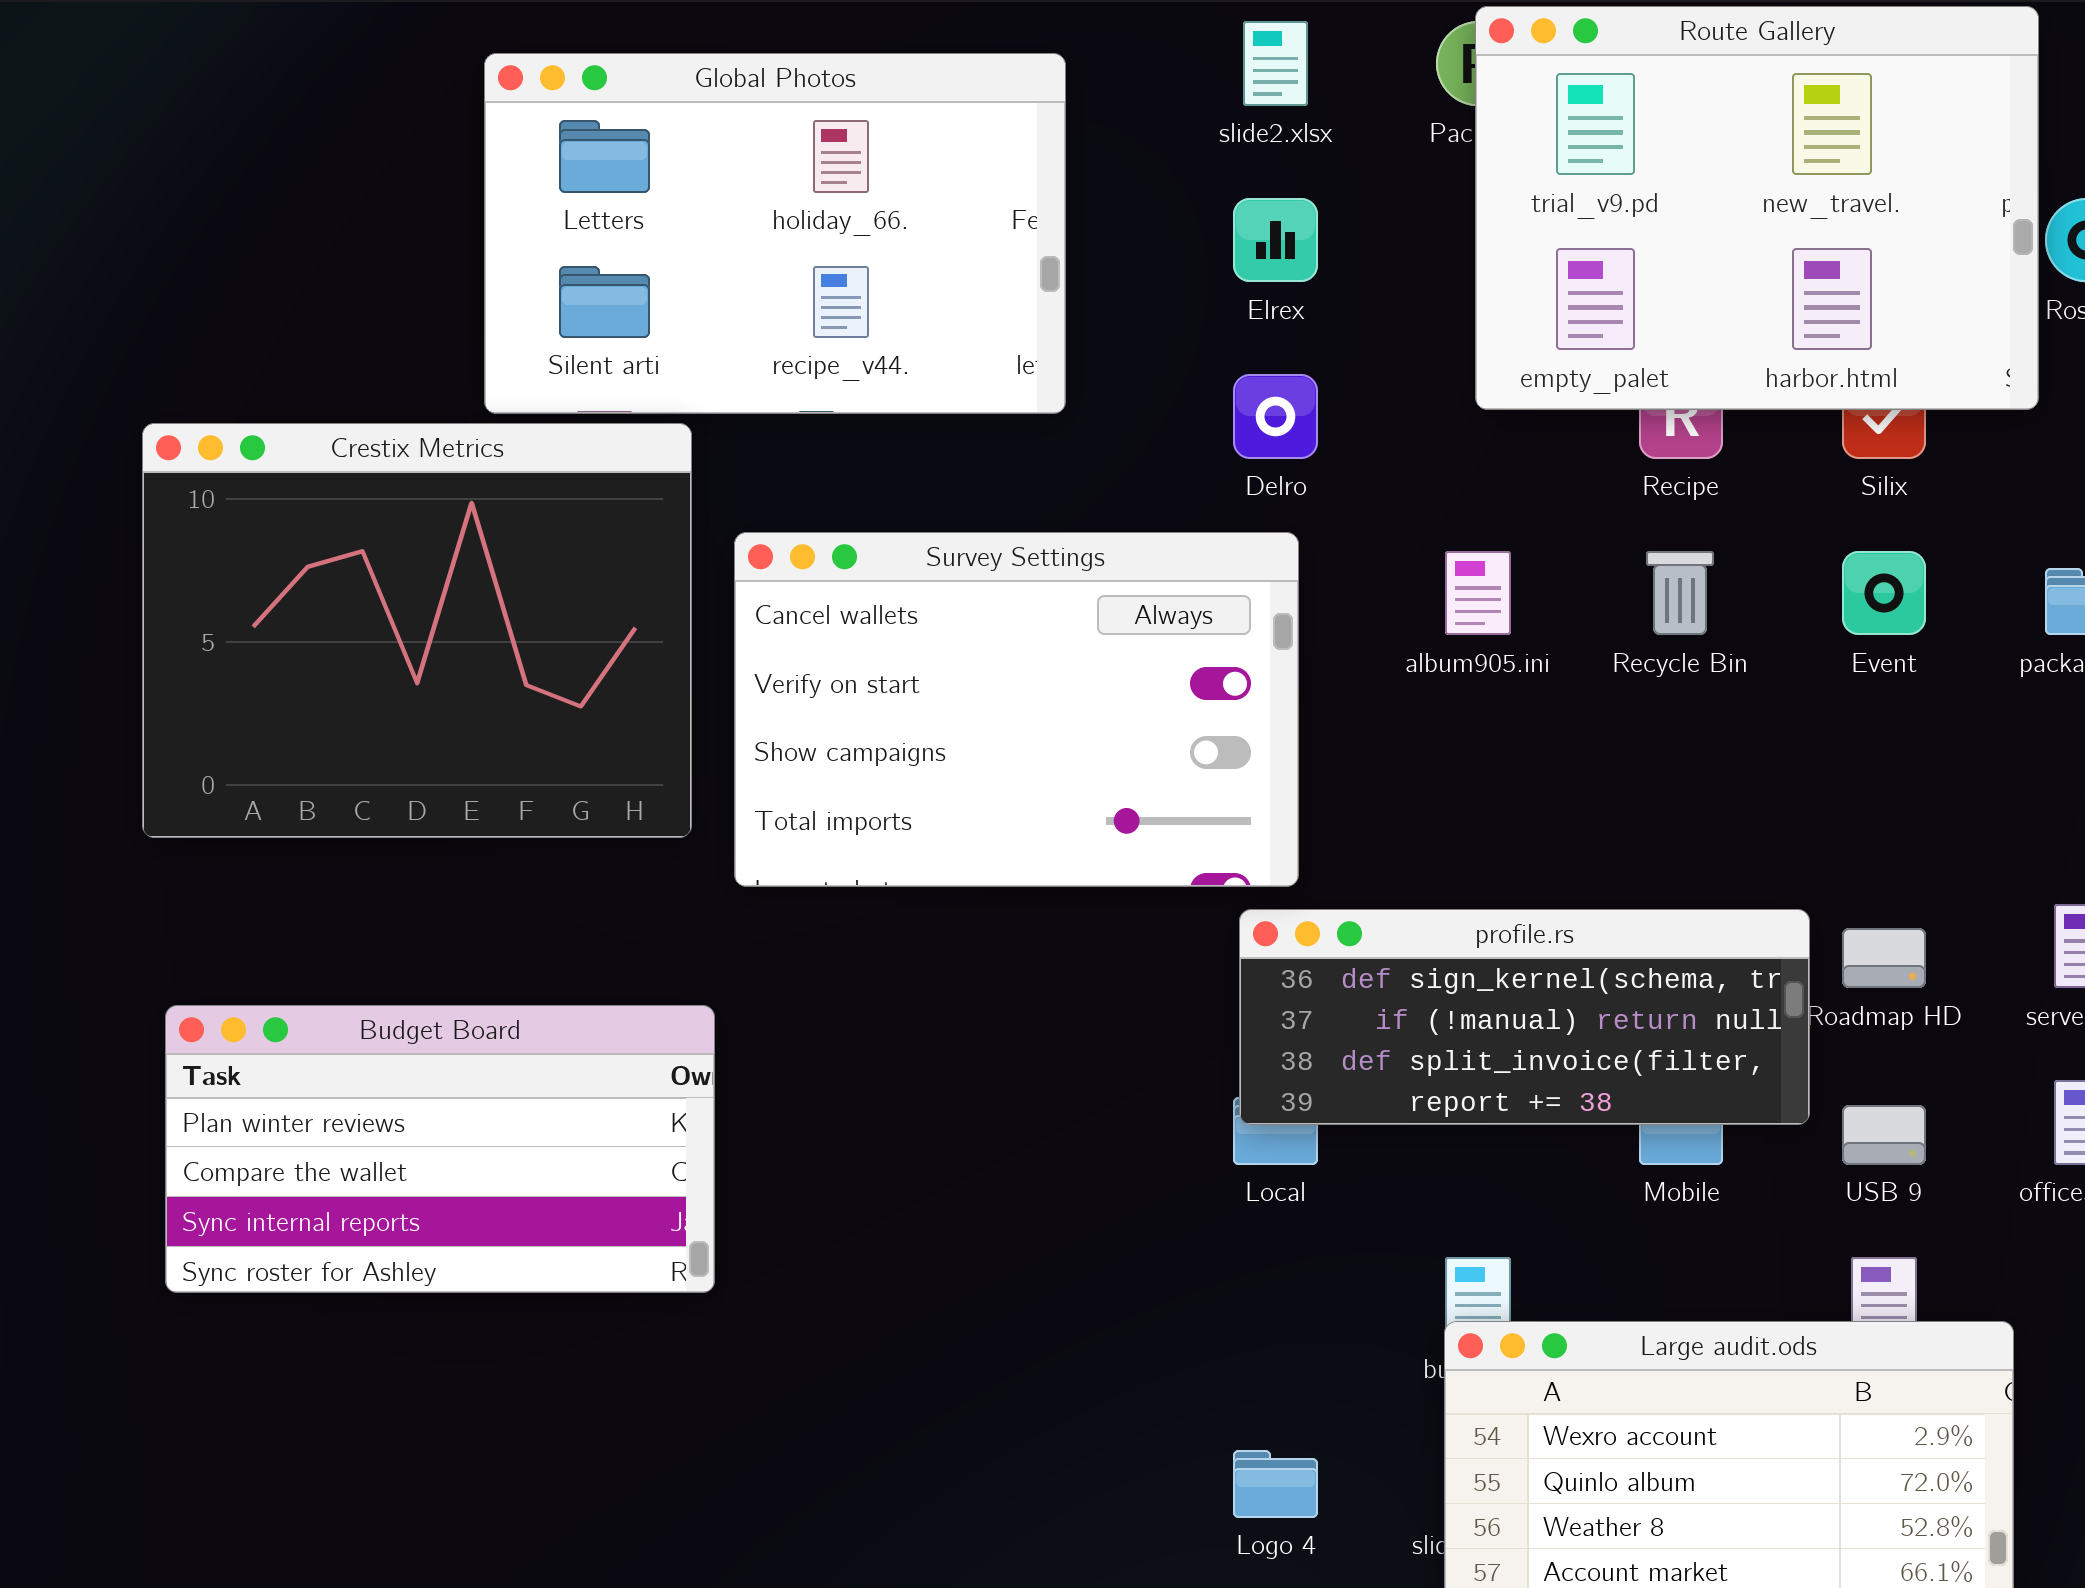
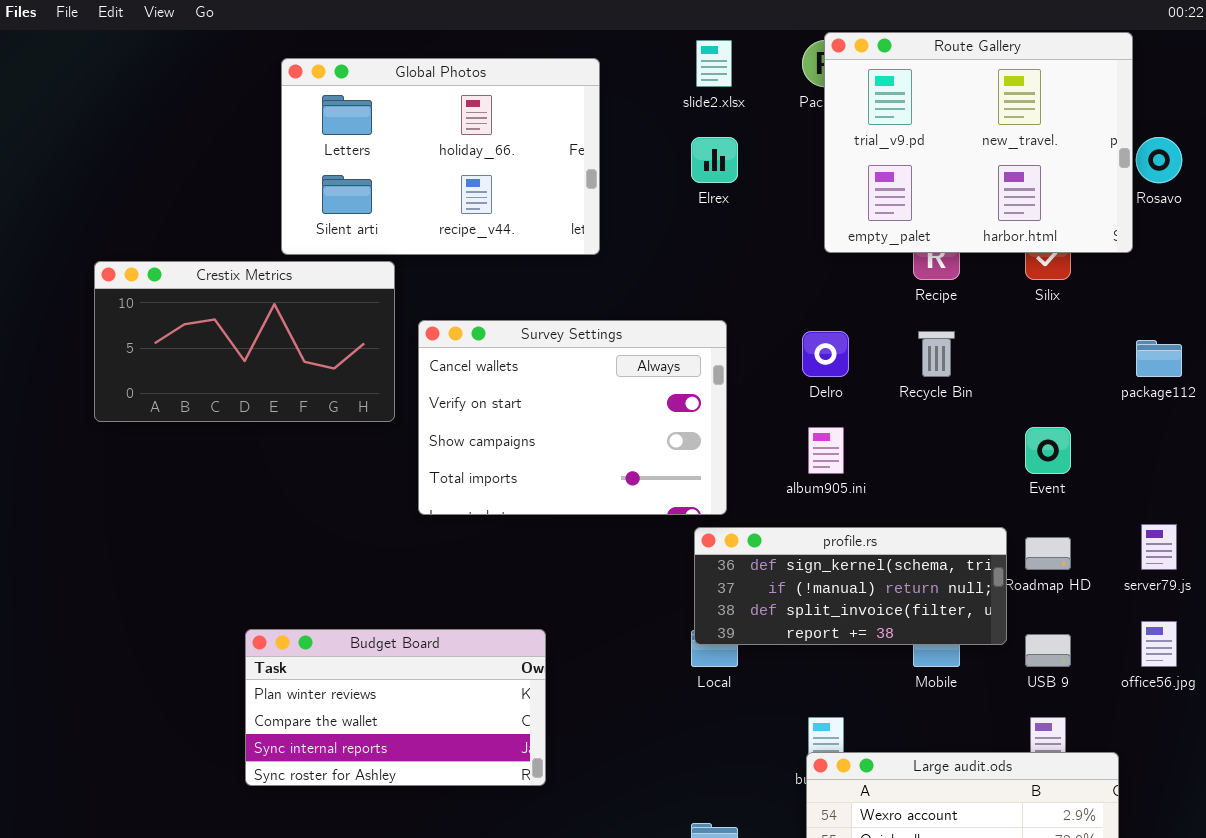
Delro: [1233,374,1318,459] -> [802,331,849,377], moved
Crestix Metrics: [142,423,692,838] -> [94,261,395,422], resized
album905.ini: [1445,551,1511,635] -> [808,427,844,474], moved
Event: [1842,551,1926,635] -> [1025,427,1071,474], moved
Budget Board: [165,1005,715,1293] -> [245,629,546,786], moved

